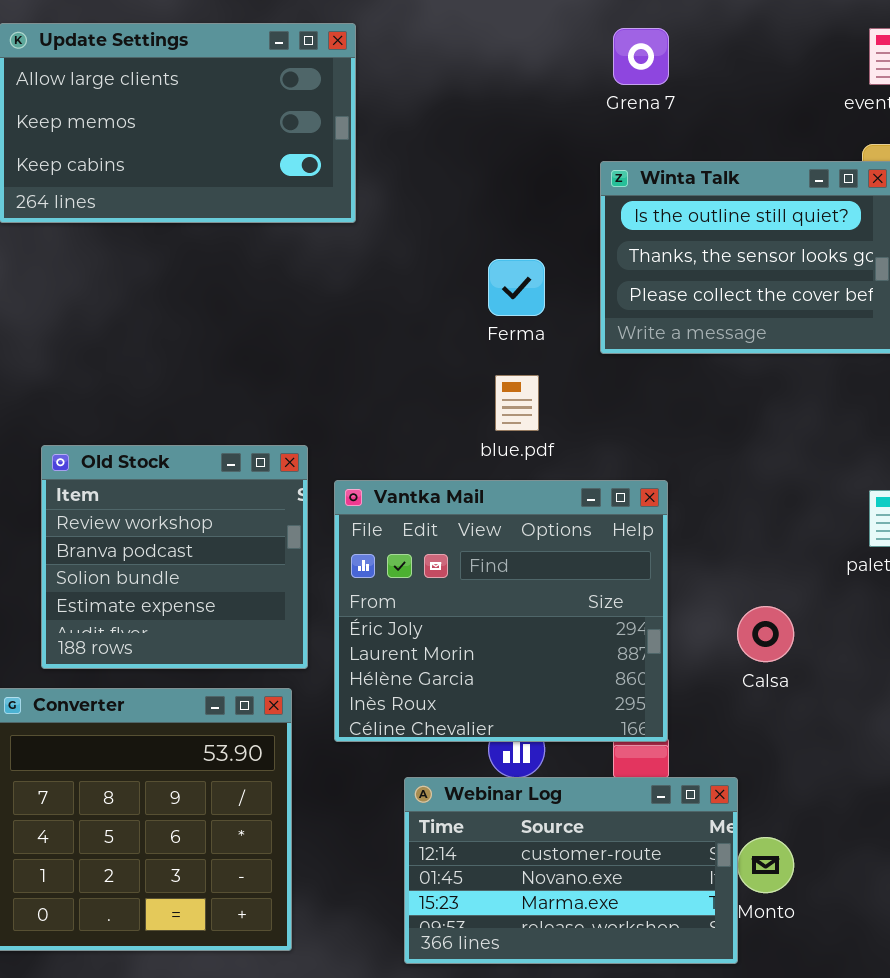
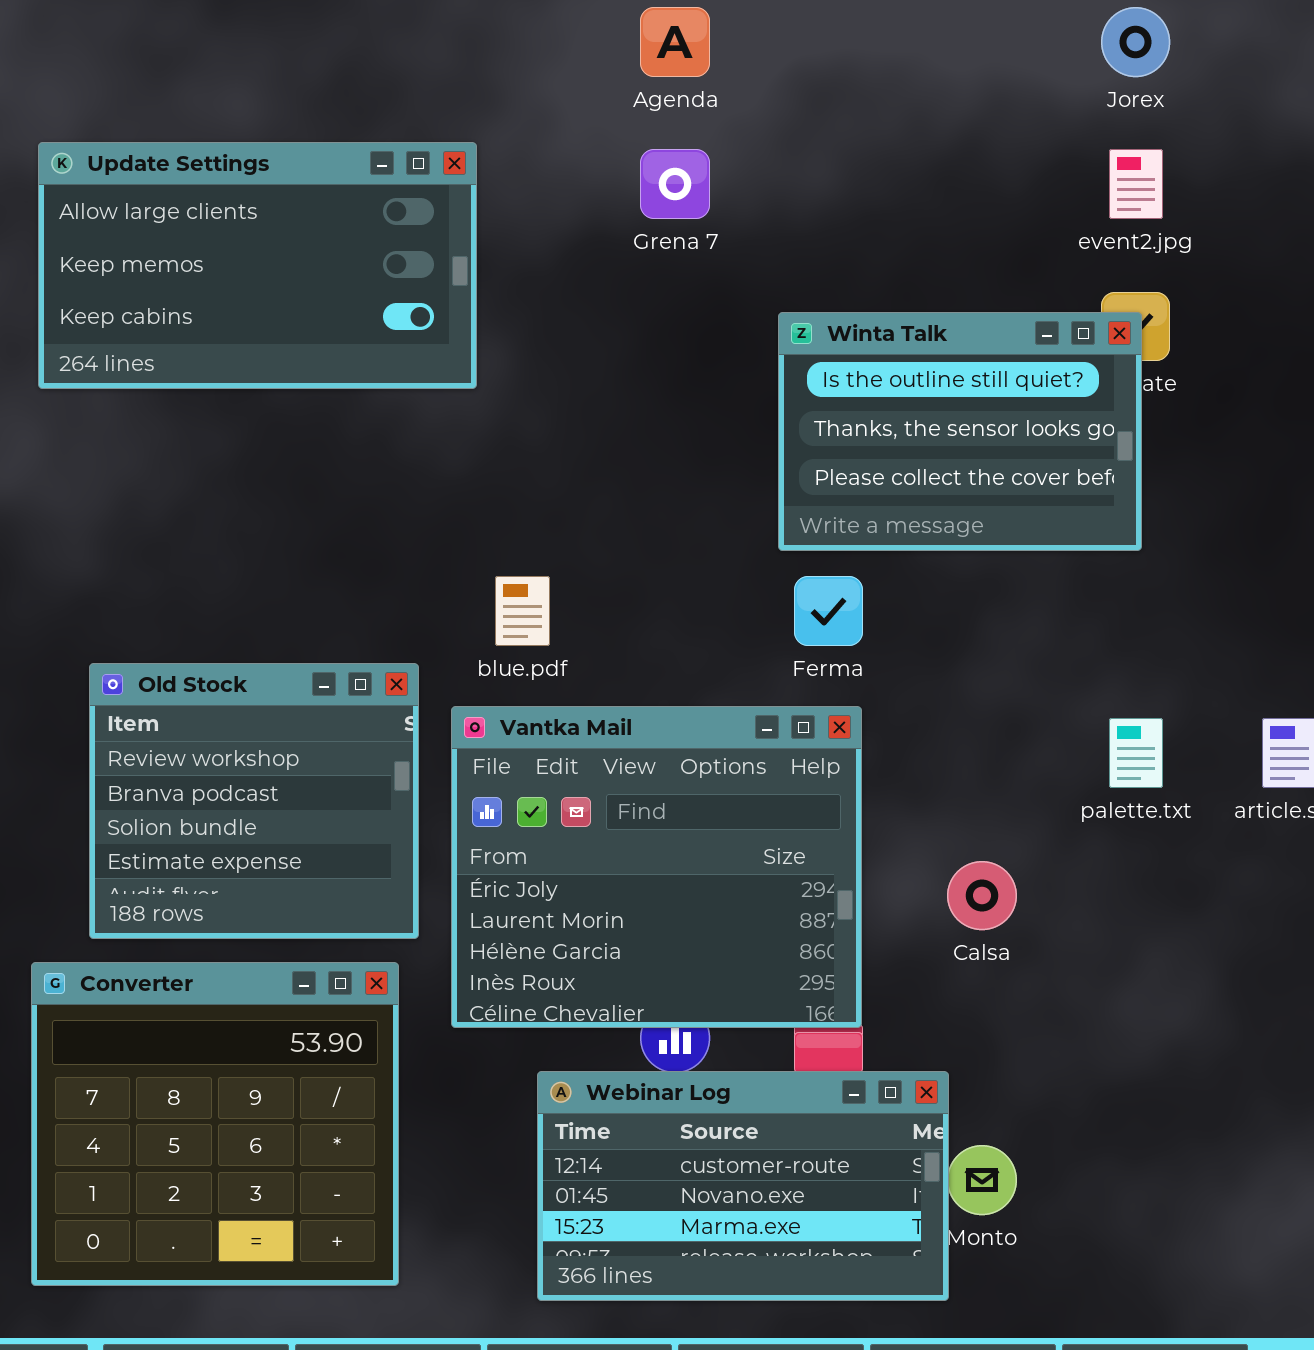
Grena 7: [613,28,669,85] -> [640,149,710,219], moved
Ferma: [488,259,545,316] -> [794,576,863,646], moved
blue.pdf: [495,375,539,431] -> [495,576,550,646], moved

